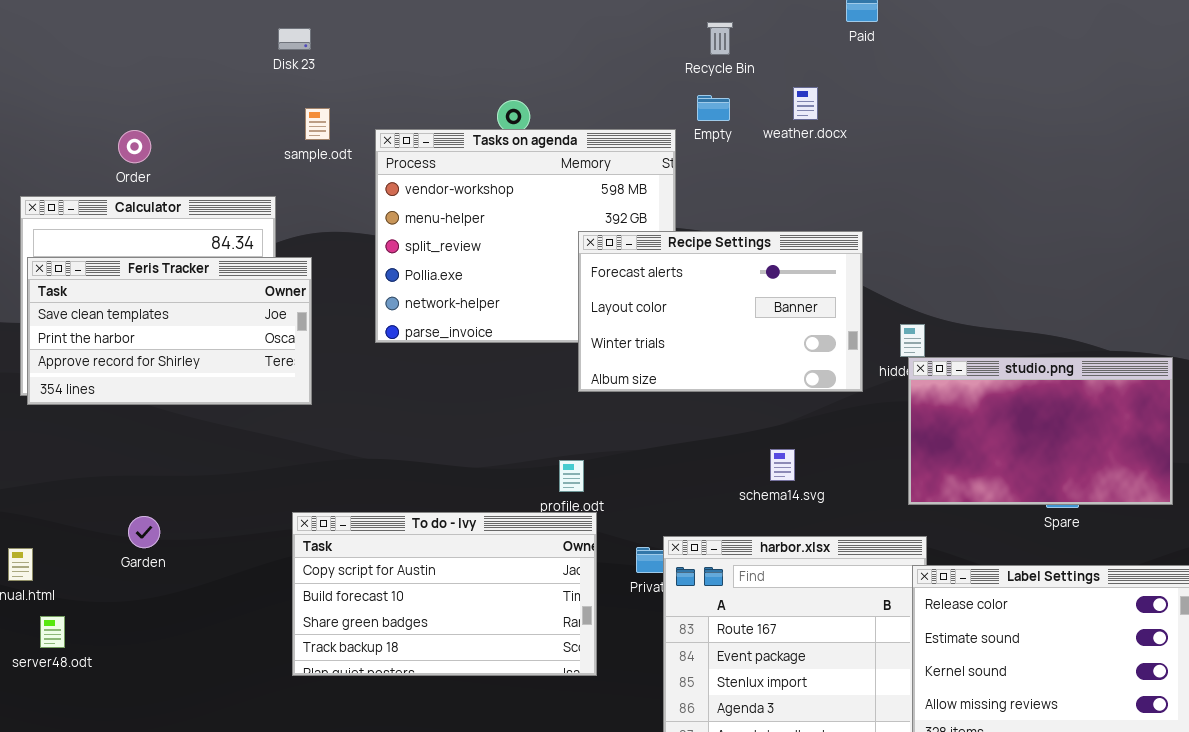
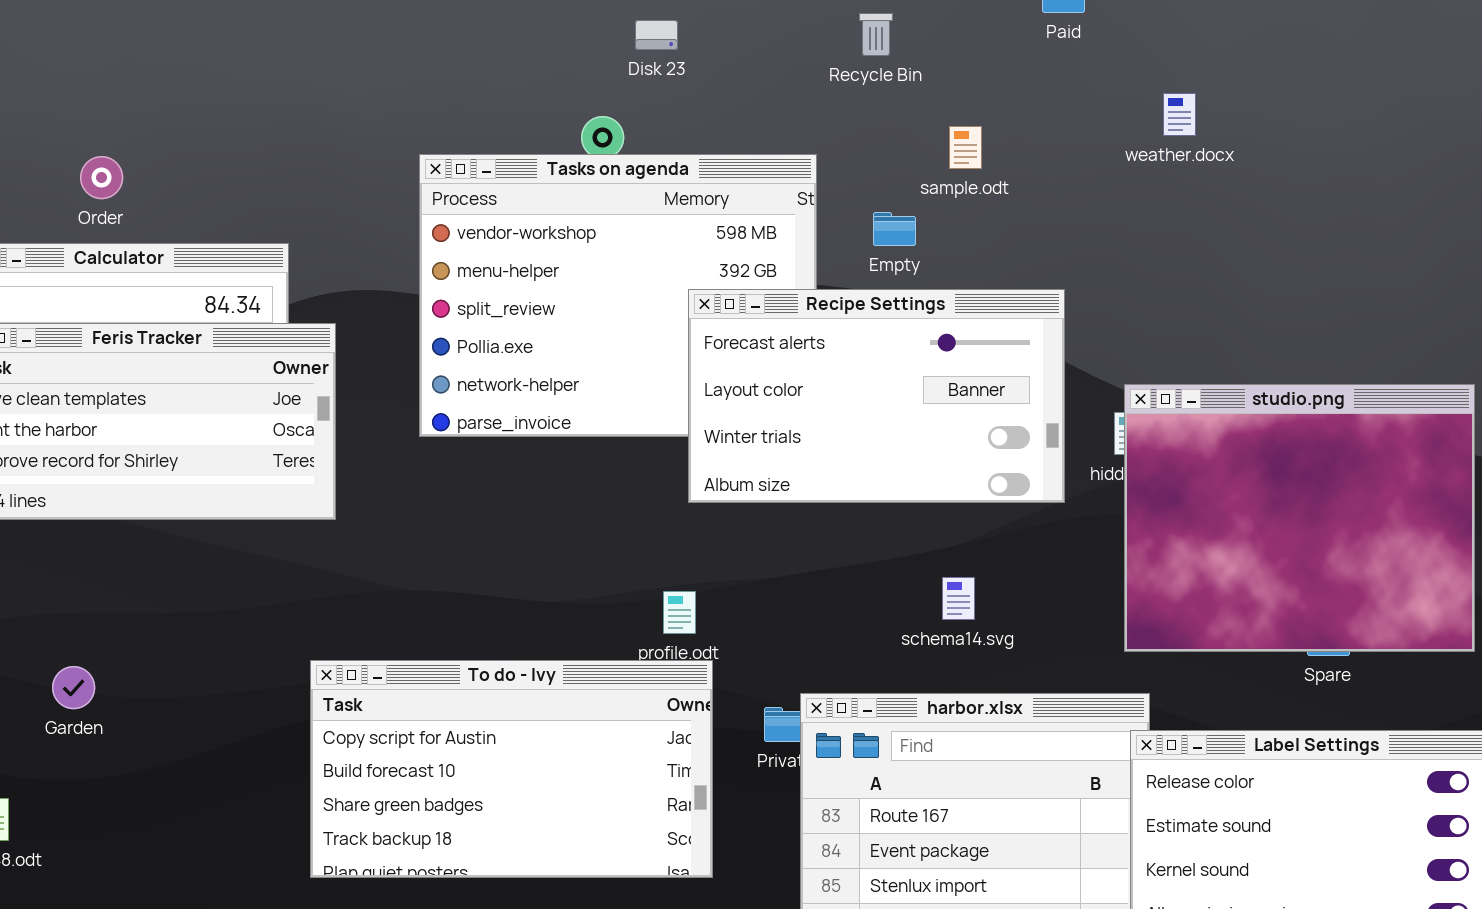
Disk 23: [278,28,311,50] -> [635,20,678,50], moved
weather.docx: [793,87,818,120] -> [1163,93,1196,136], moved
Empty: [697,95,730,121] -> [873,212,916,246], moved
sample.odt: [305,108,330,140] -> [949,126,982,169], moved
studio.png: [908,357,1173,505] -> [1124,384,1475,652], resized
Garden: [128,516,160,548] -> [52,666,95,709], moved

